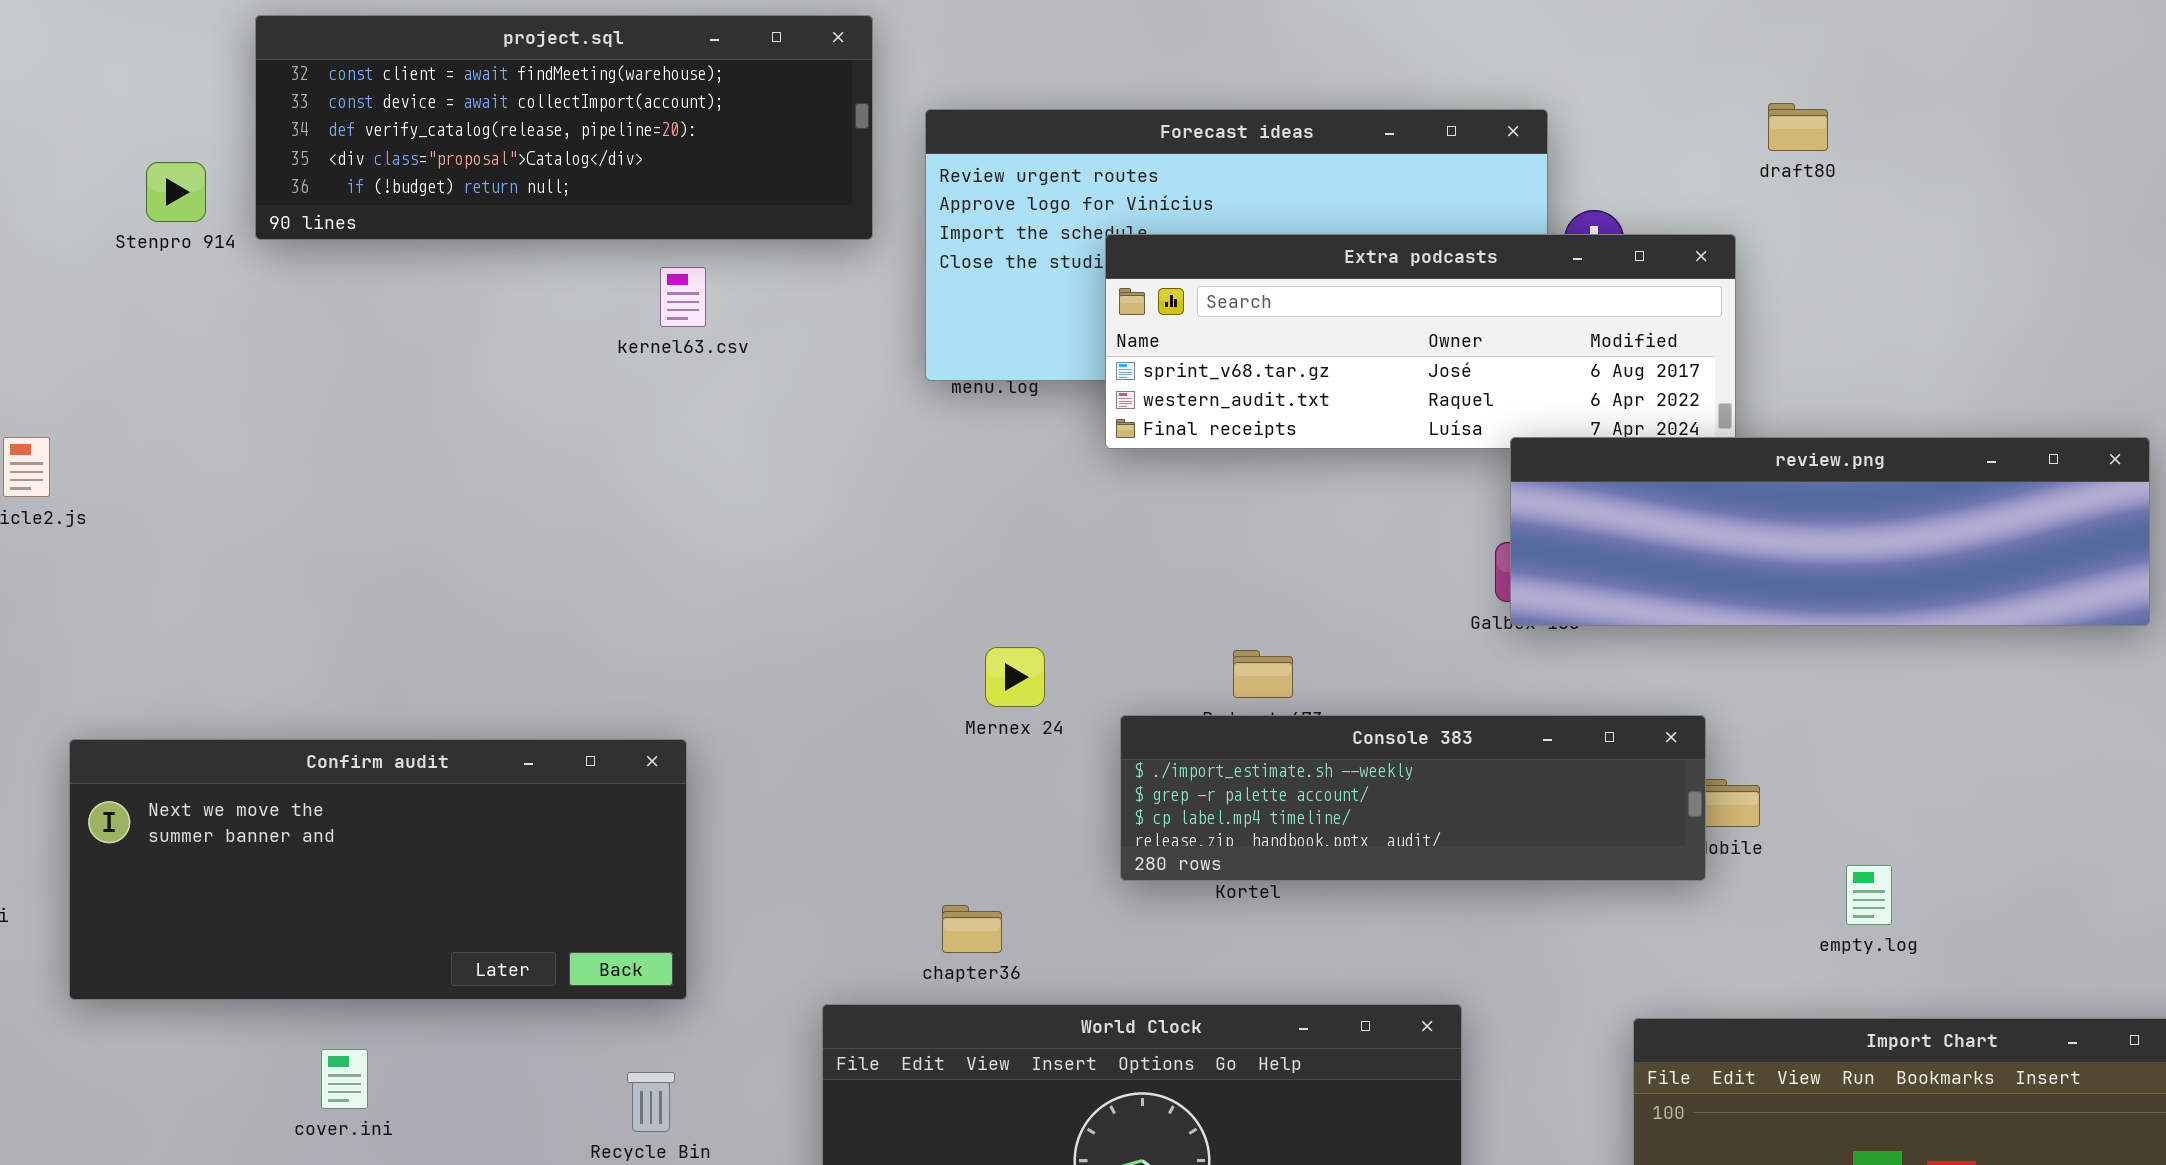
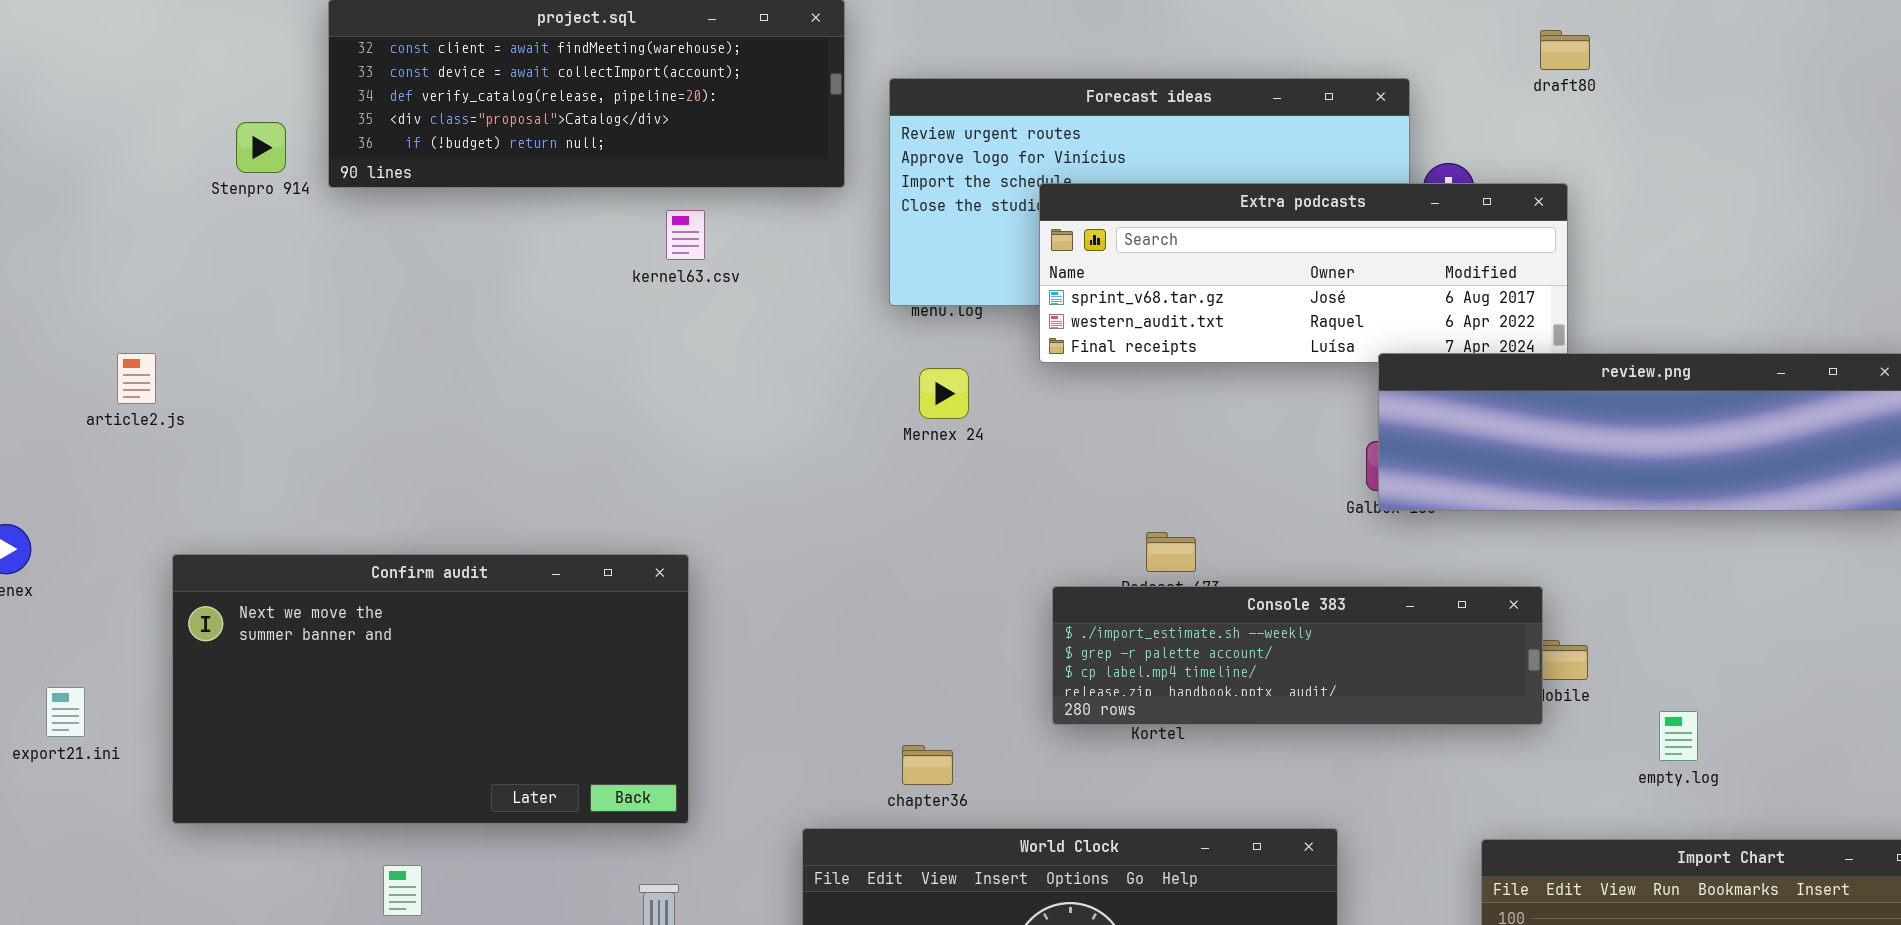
draft80: [1768,103,1828,151] -> [1540,30,1590,70], moved
Mernex 24: [985,647,1045,707] -> [919,368,969,419], moved
Confirm audit: [69,739,687,1000] -> [172,554,689,824], resized

